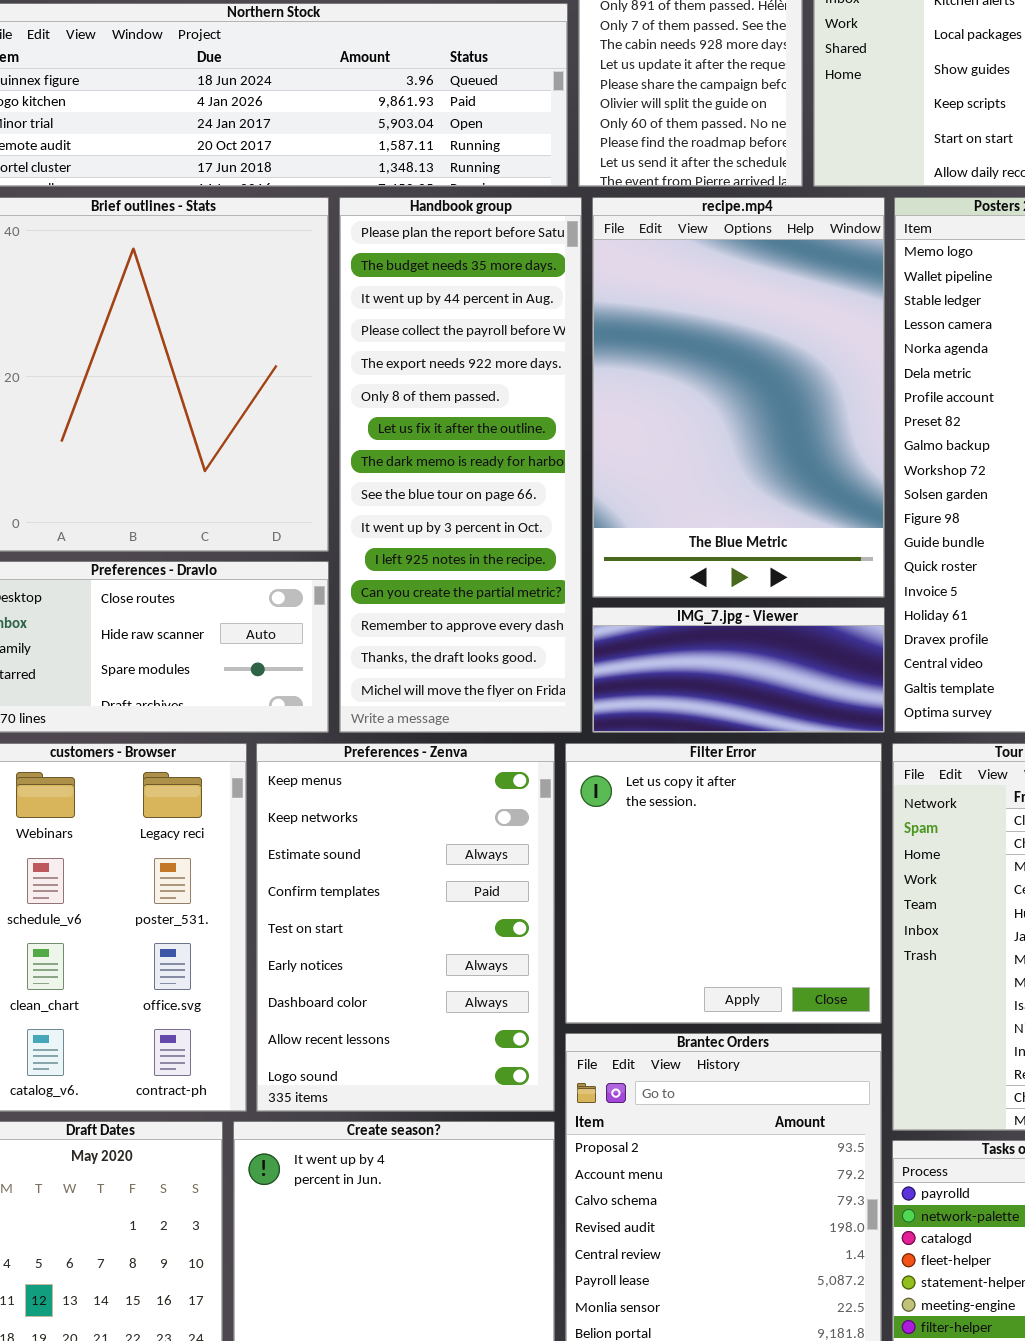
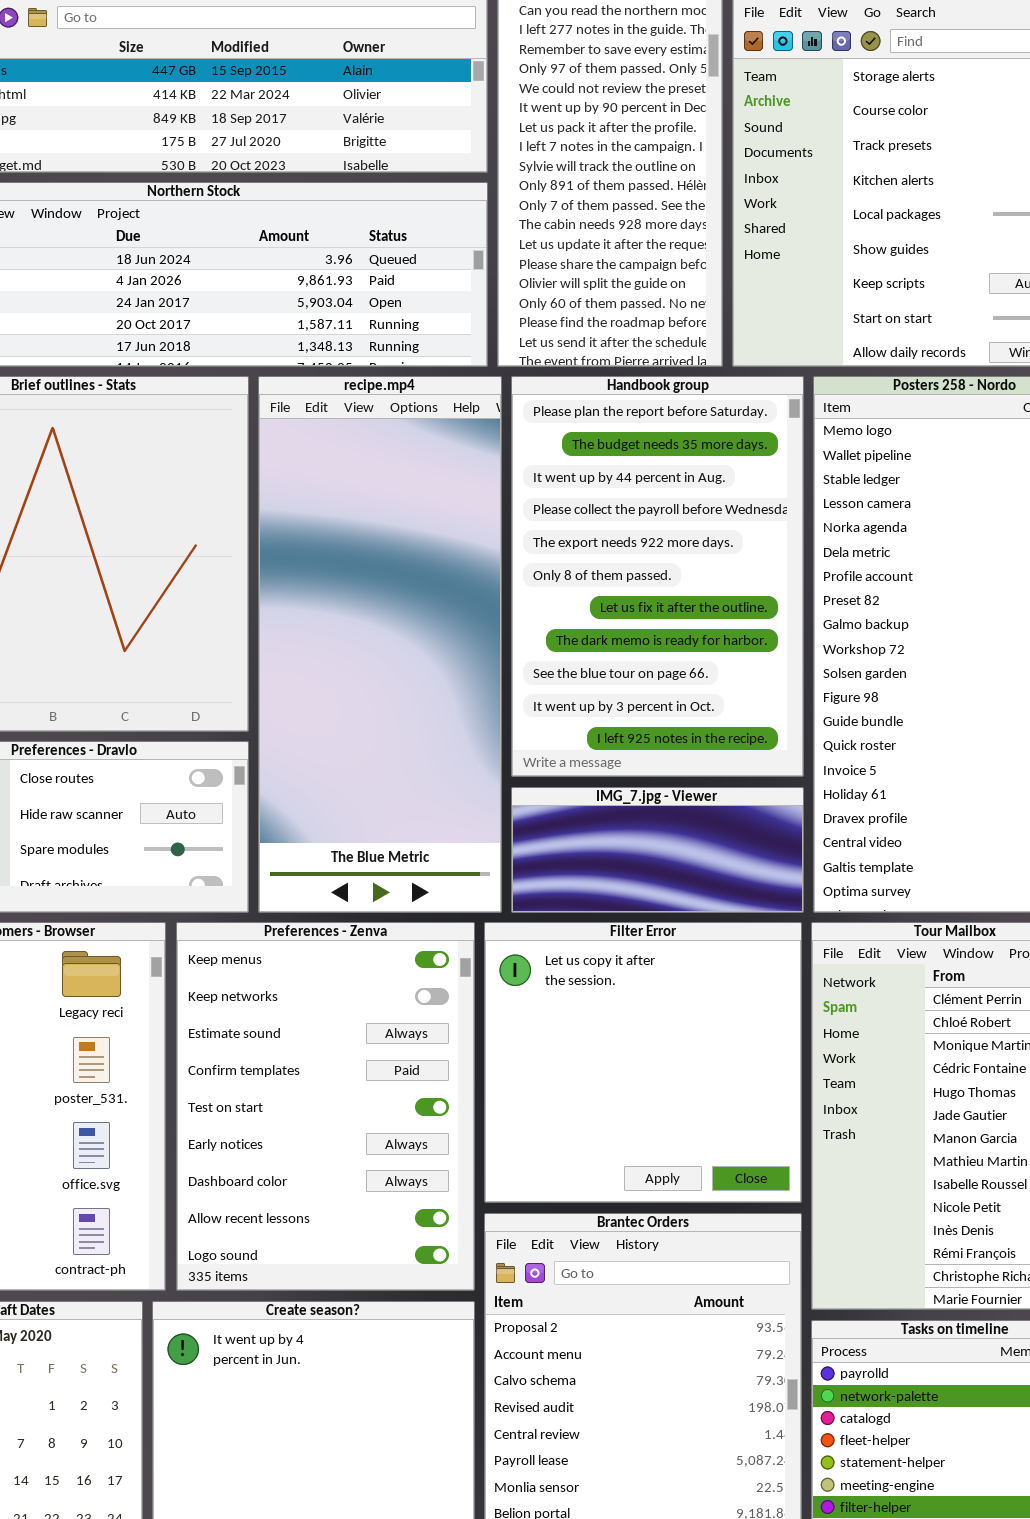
Handbook group: [339,197,582,733] -> [511,376,804,777], moved, resized
recipe.mp4: [592,197,885,598] -> [258,376,502,913], moved, resized

